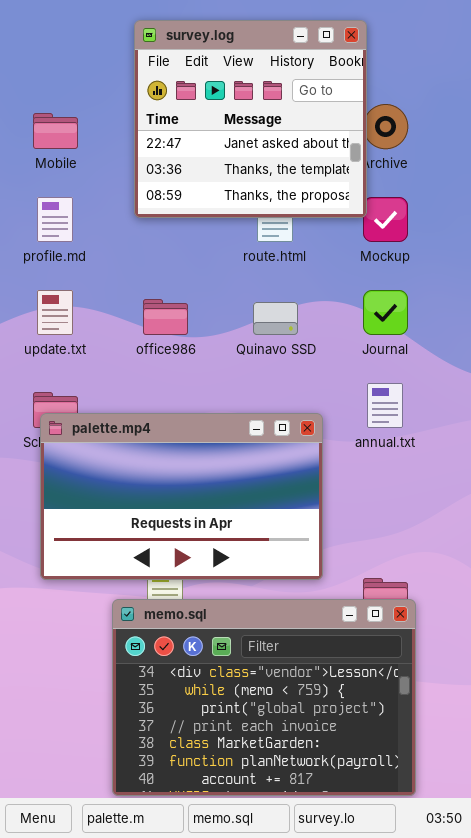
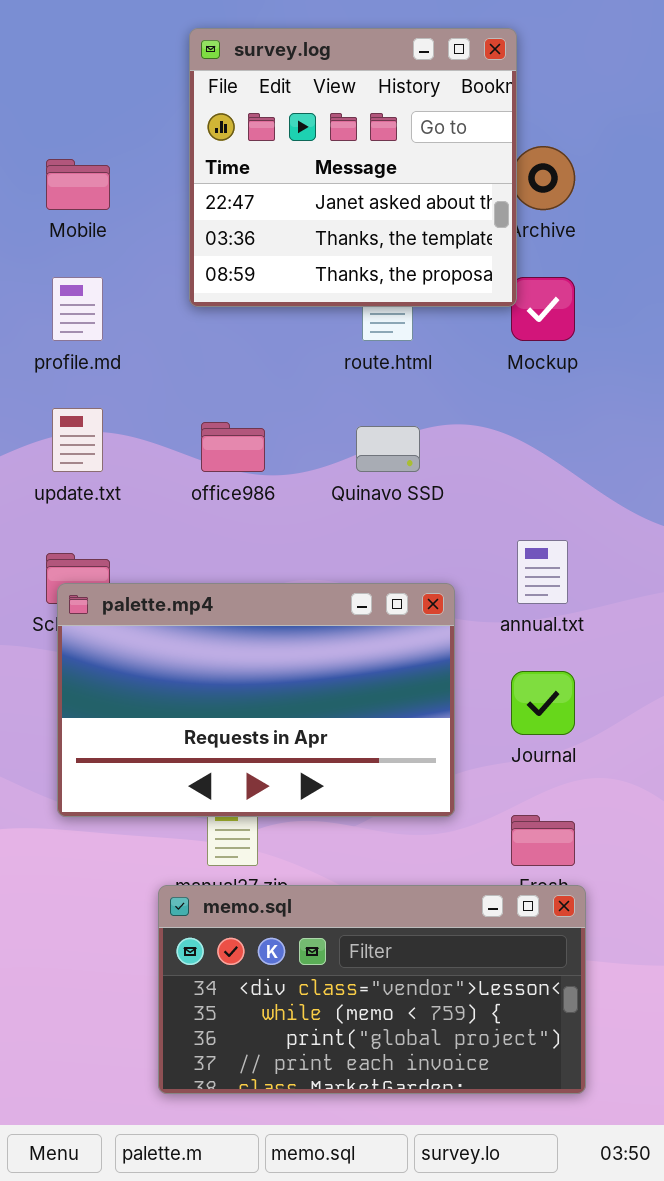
Journal: [363,290,408,335] -> [511,671,575,735], moved
memo.sql: [112,599,416,796] -> [158,885,586,1094], moved, resized

